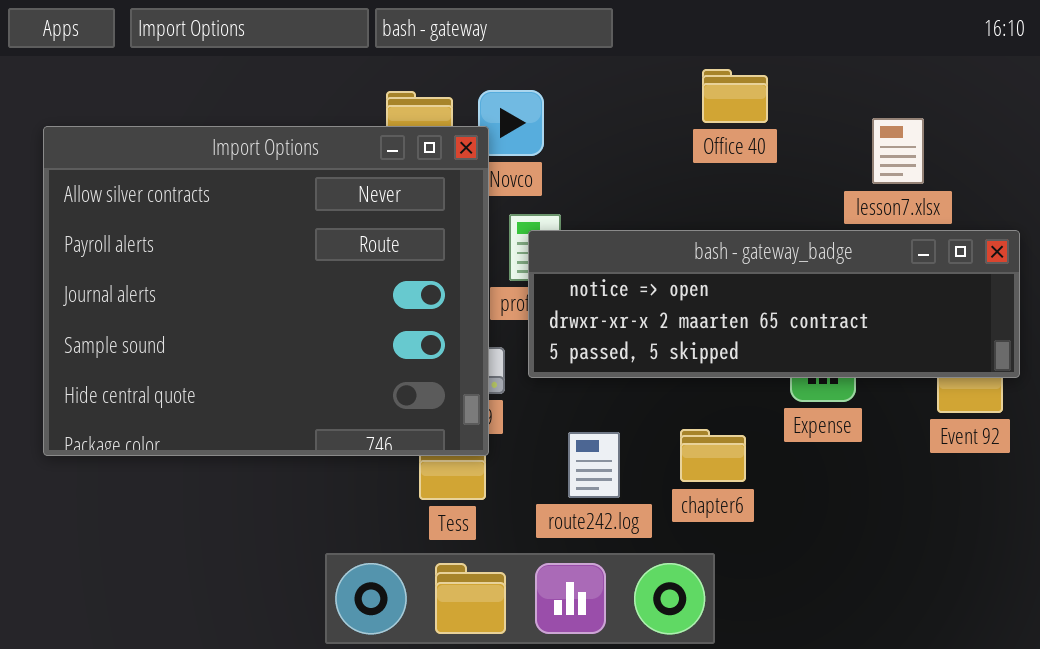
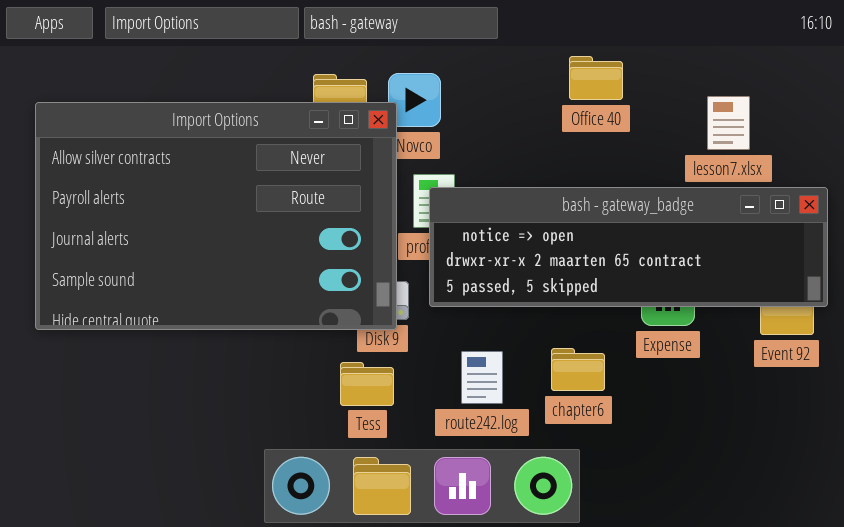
Import Options: [43,126,489,456] -> [35,102,397,330], resized

